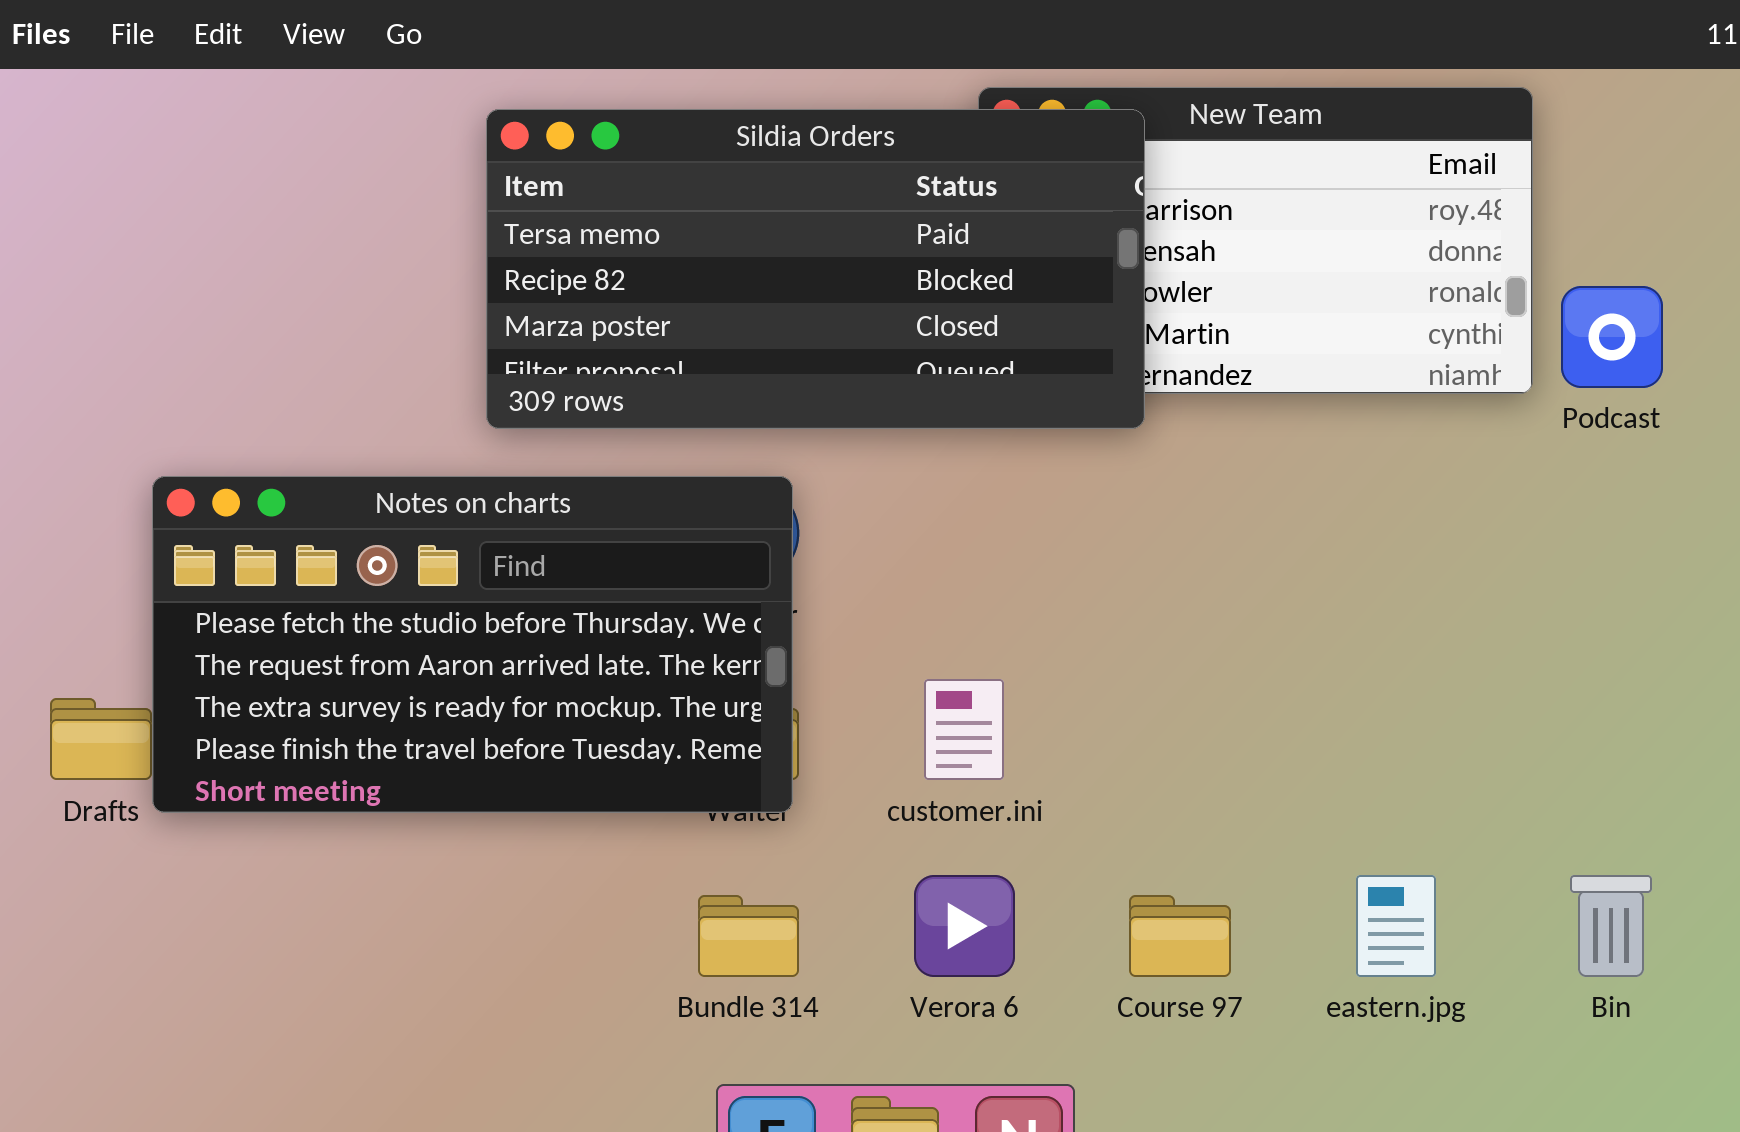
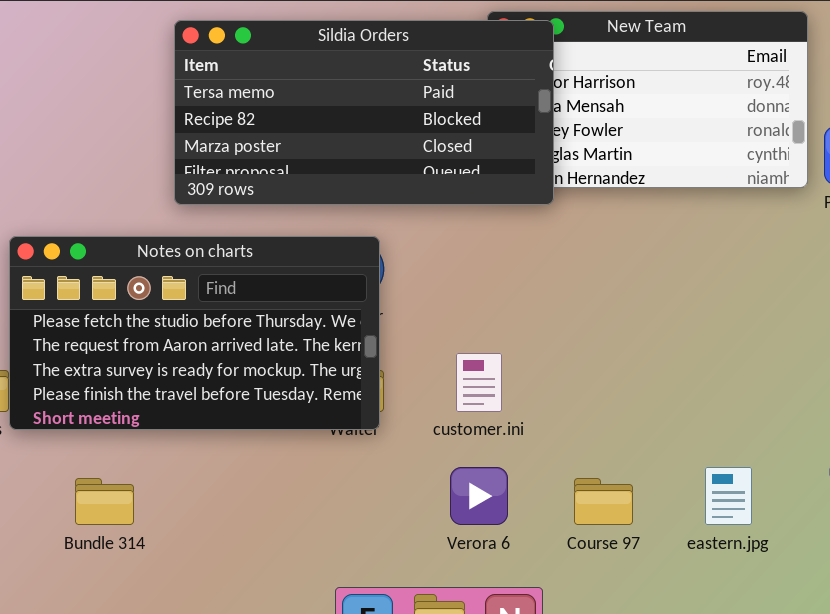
Sildia Orders: [486,109,1145,429] -> [174,20,554,205], moved
Bundle 314: [698,895,799,977] -> [75,478,134,525], moved

